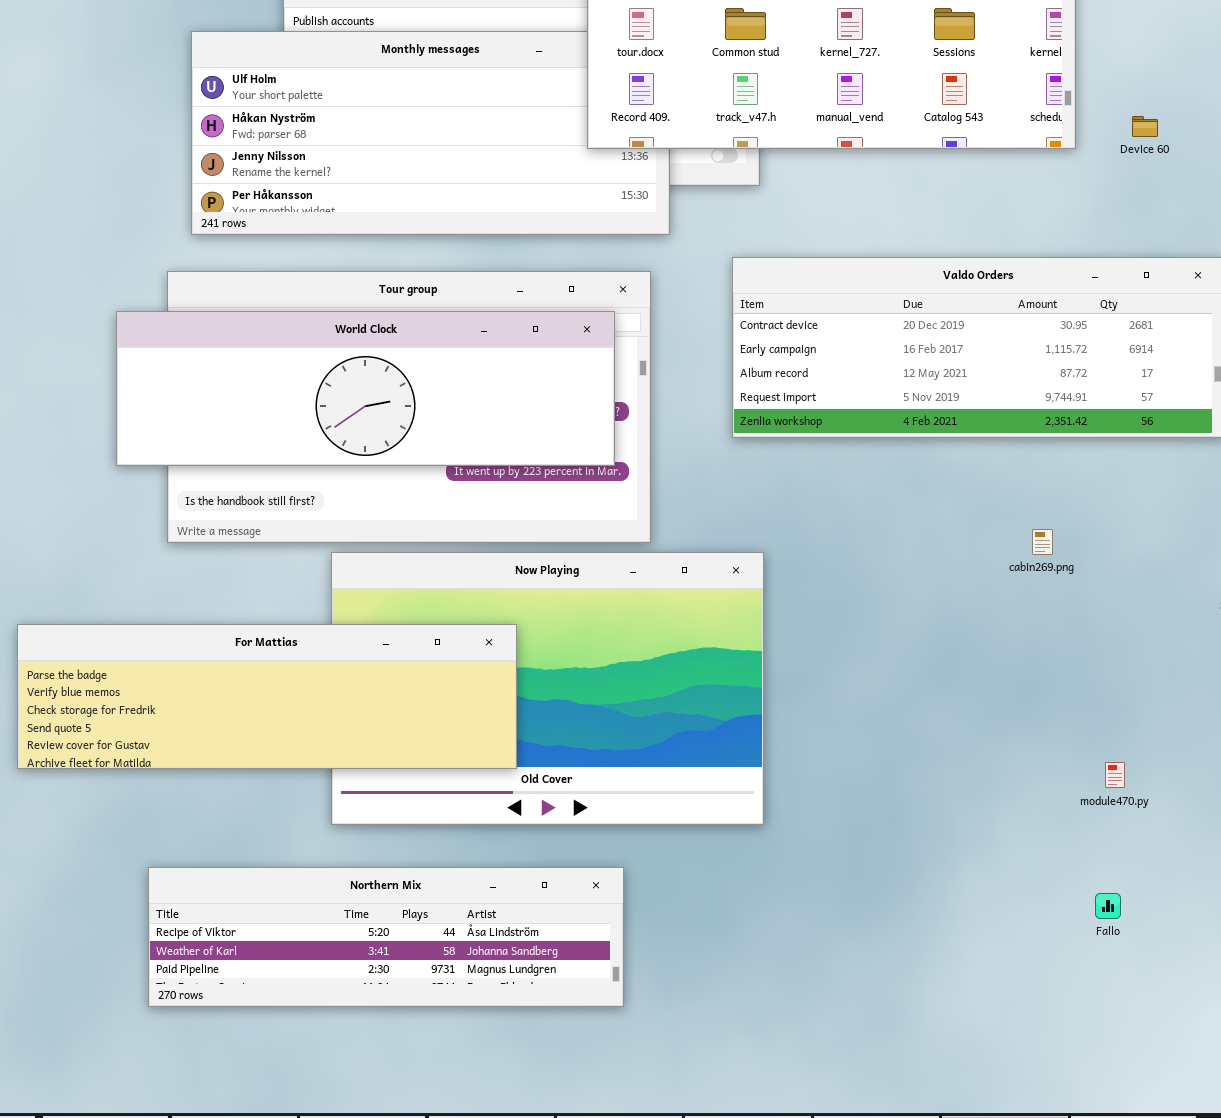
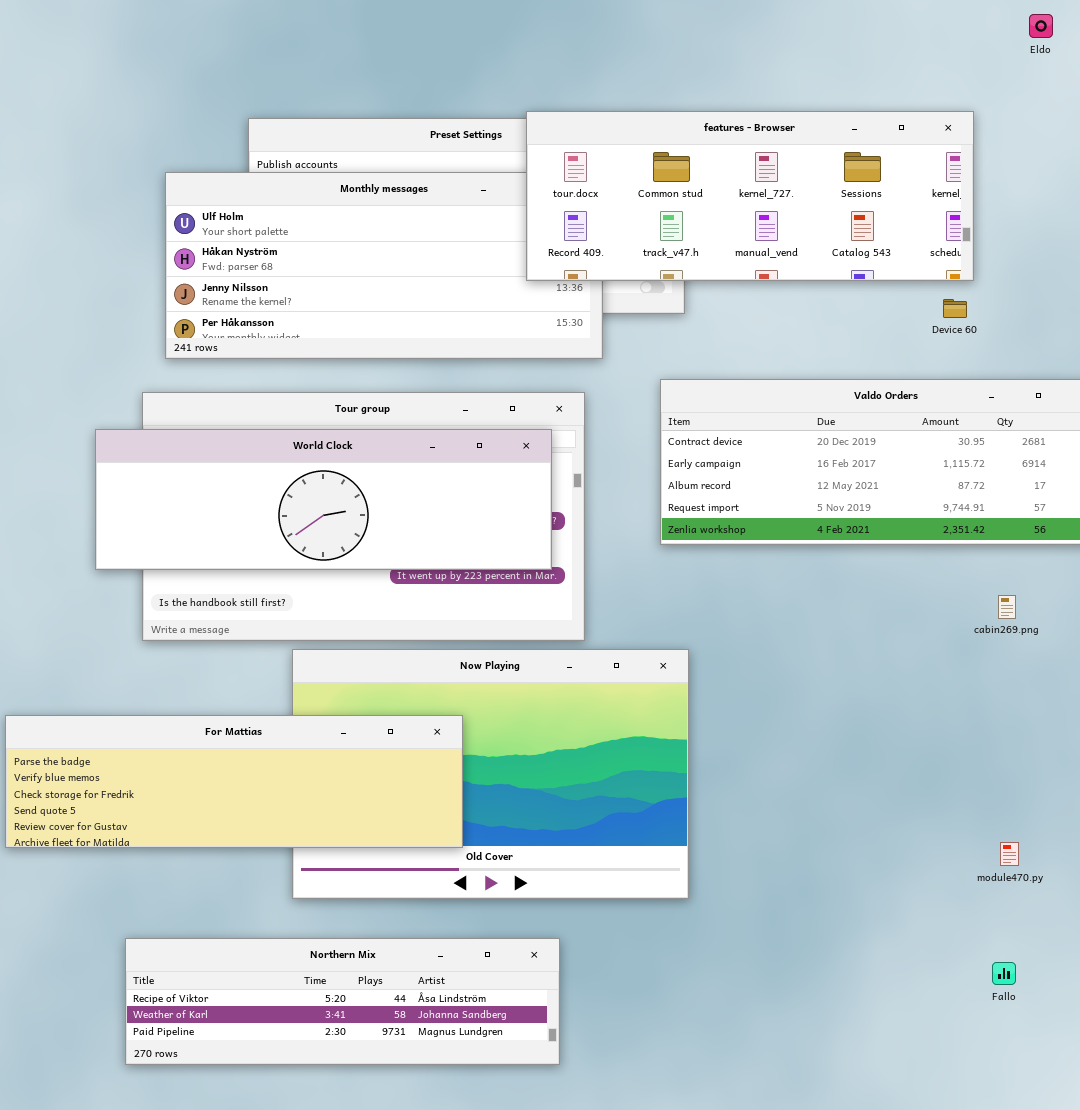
Device 60: [1132,116,1158,137] -> [943,299,967,318], moved
cabin269.png: [1032,529,1053,555] -> [998,595,1016,619], moved

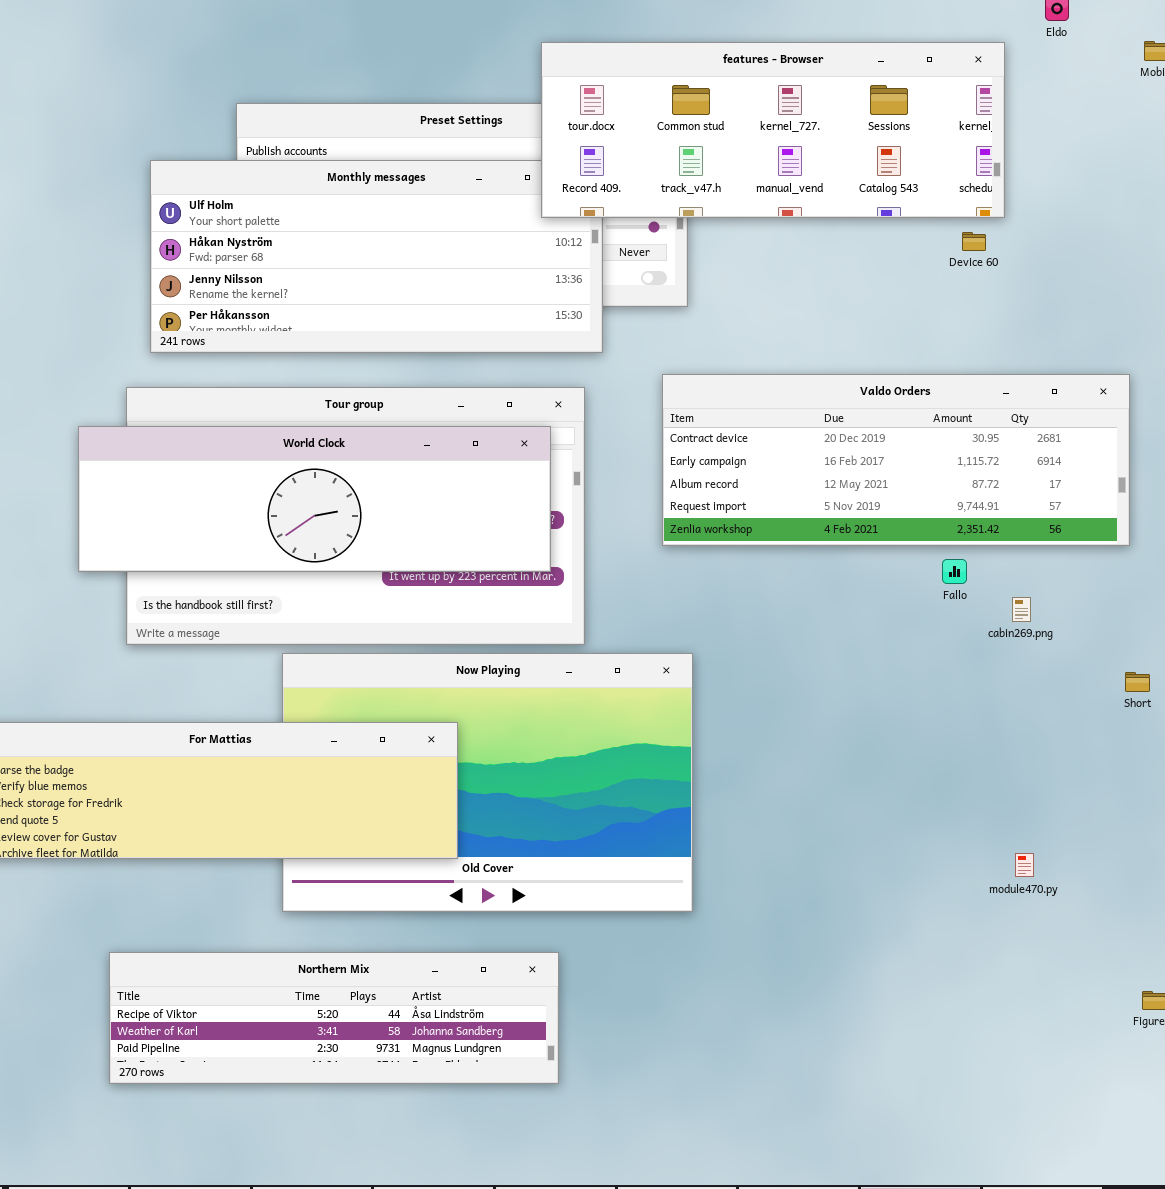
features - Browser: [526,111,974,281] -> [541,42,1005,218], moved
Device 60: [943,299,967,318] -> [962,232,986,251], moved
Fallo: [992,962,1016,985] -> [942,559,967,584], moved

